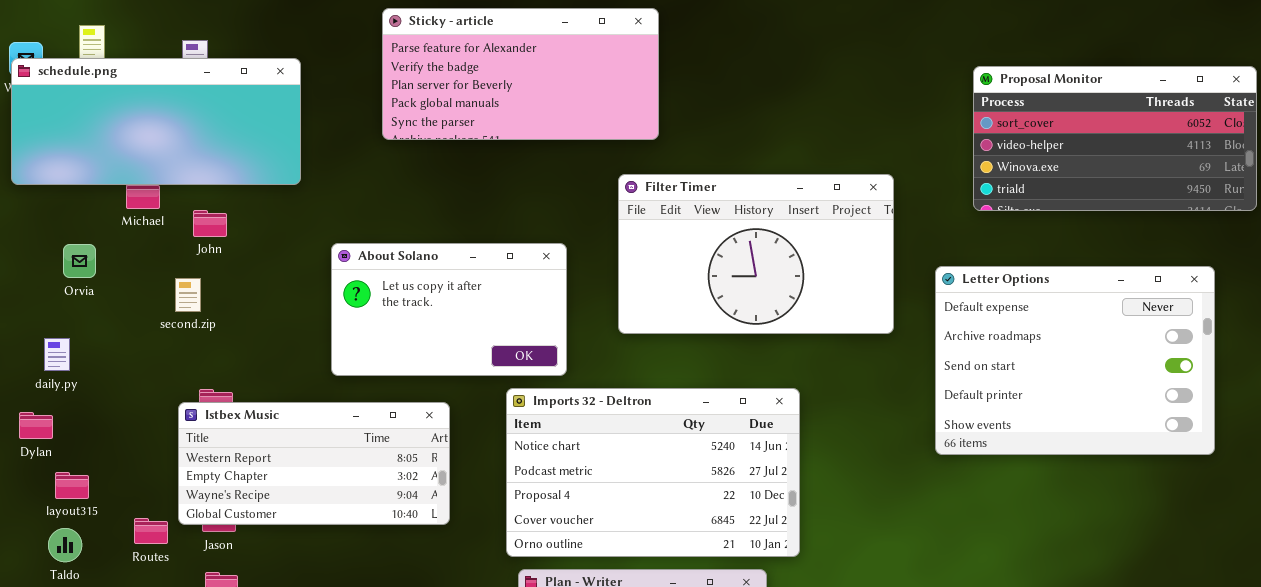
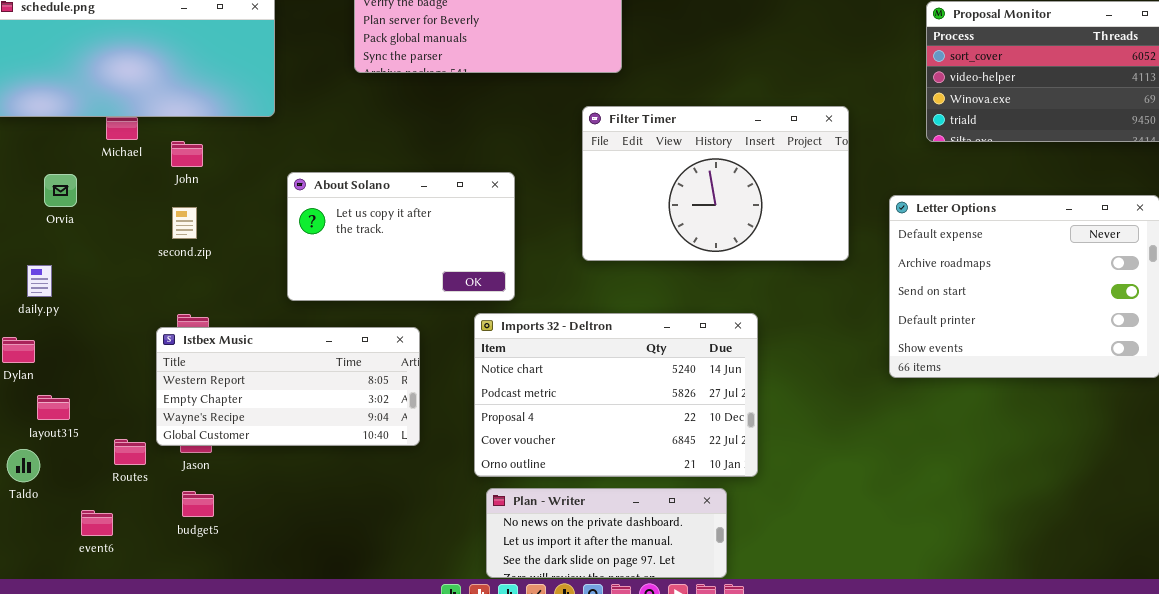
About Solano: [331,243,567,376] -> [287,172,515,301], moved
second.zip: [175,278,201,312] -> [172,207,197,239], moved
Taldo: [48,528,82,562] -> [7,449,40,482], moved

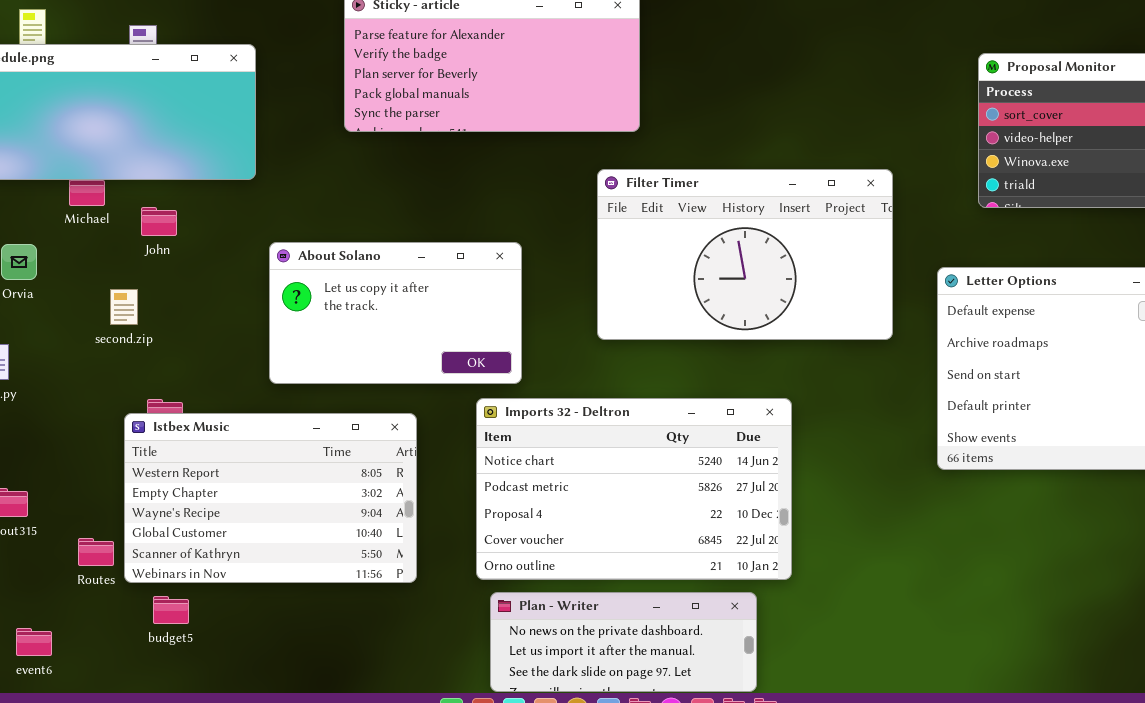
second.zip: [172,207,197,239] -> [110,289,138,325], moved
Istbex Music: [156,327,420,446] -> [124,413,417,583], resized
event6: [81,510,113,536] -> [16,628,52,656], moved

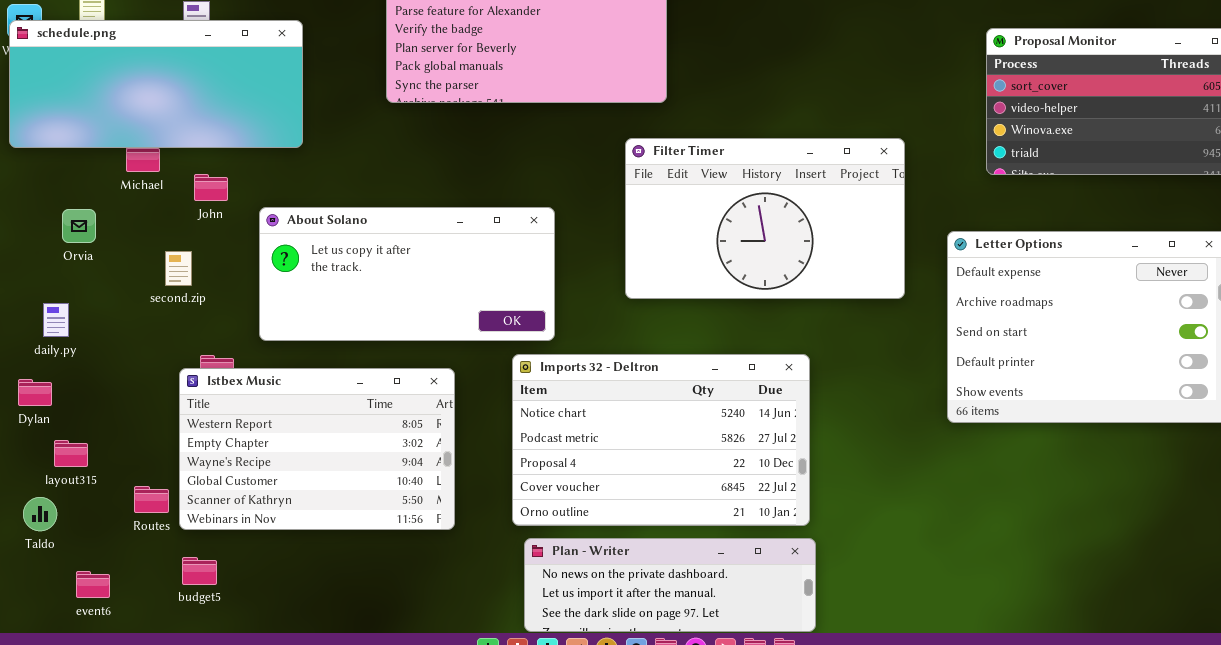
About Solano: [269,242,522,384] -> [259,207,555,341], resized
Plan - Writer: [490,592,757,692] -> [524,538,816,632], resized
budget5: [153,596,189,624] -> [182,557,217,585], moved

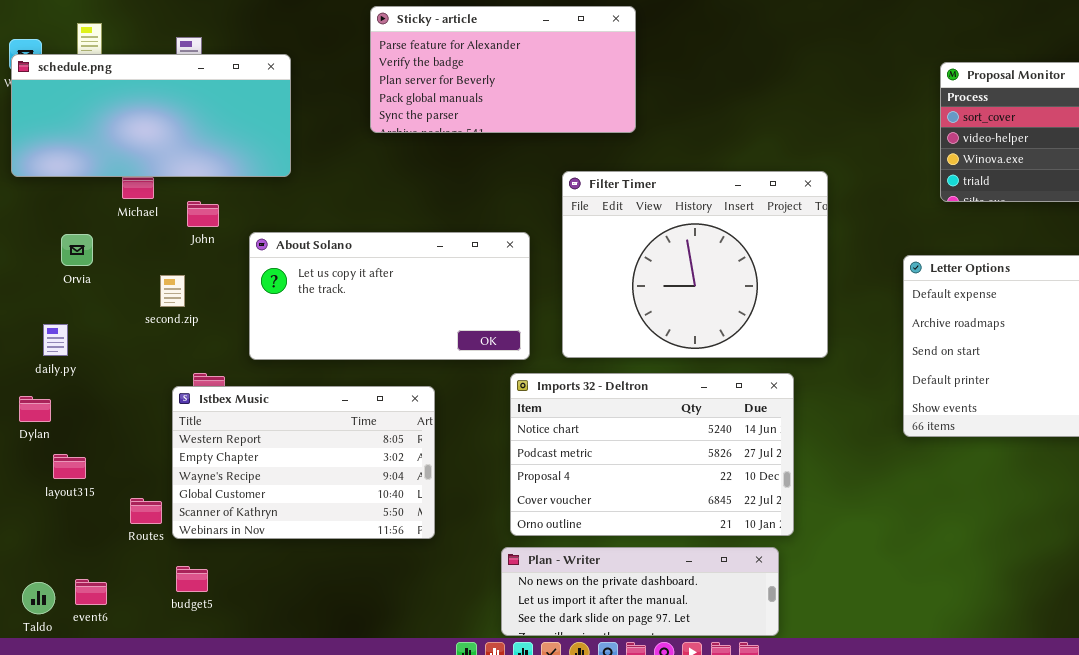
Filter Timer: [625,138,905,299] -> [562,171,828,358], moved, resized
Imports 32 - Deltron: [512,354,810,526] -> [510,373,794,536], moved
Taldo: [23,497,57,531] -> [22,582,55,614], moved

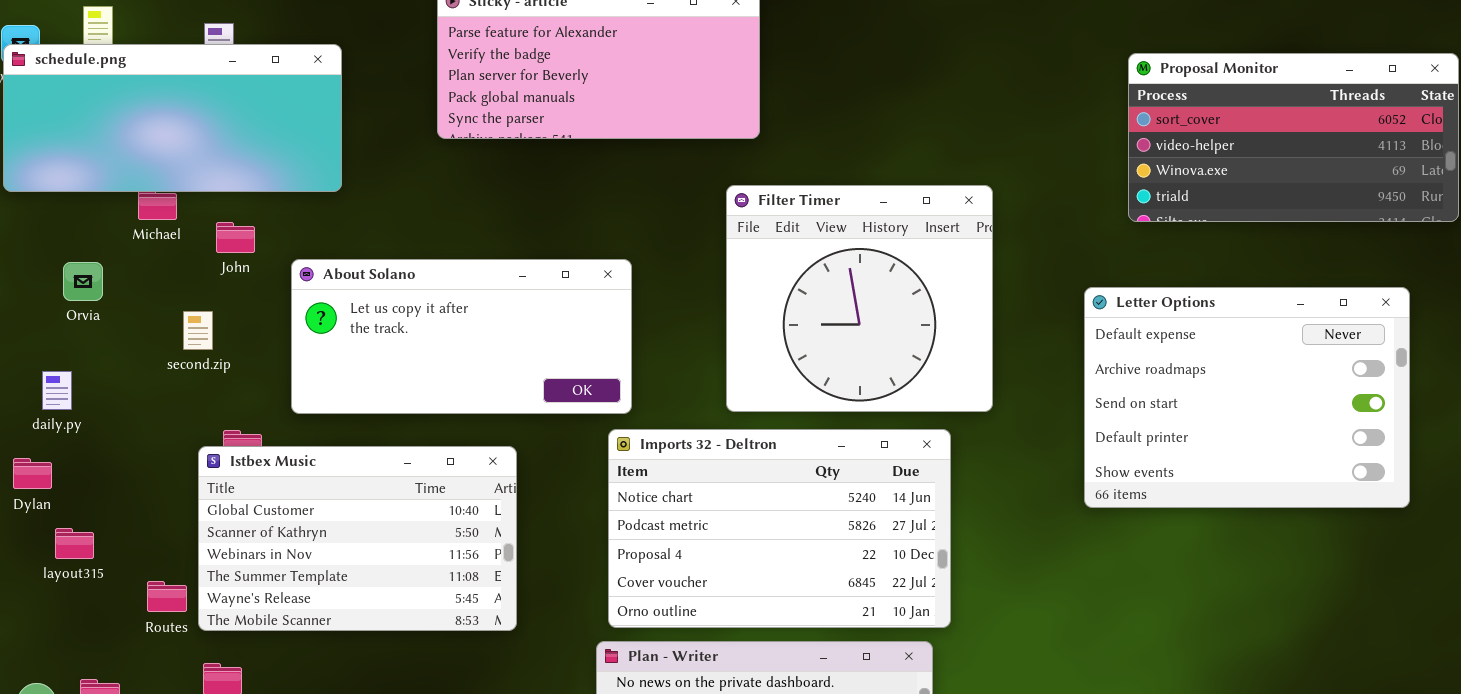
Filter Timer: [562,171,828,358] -> [726,185,993,412], resized
Istbex Music: [172,386,435,539] -> [198,446,517,631], scrolled down 3 rows

